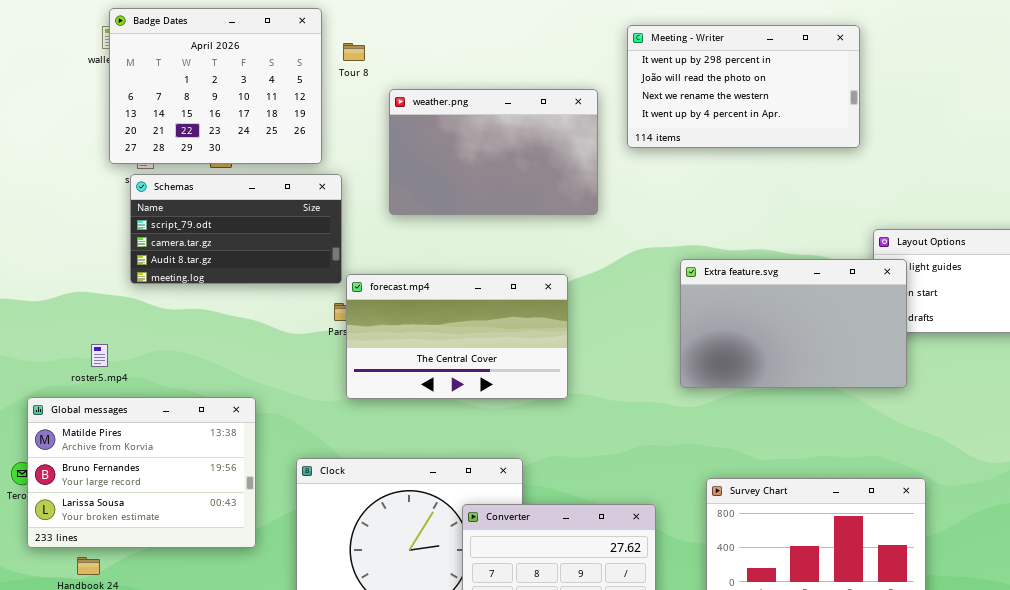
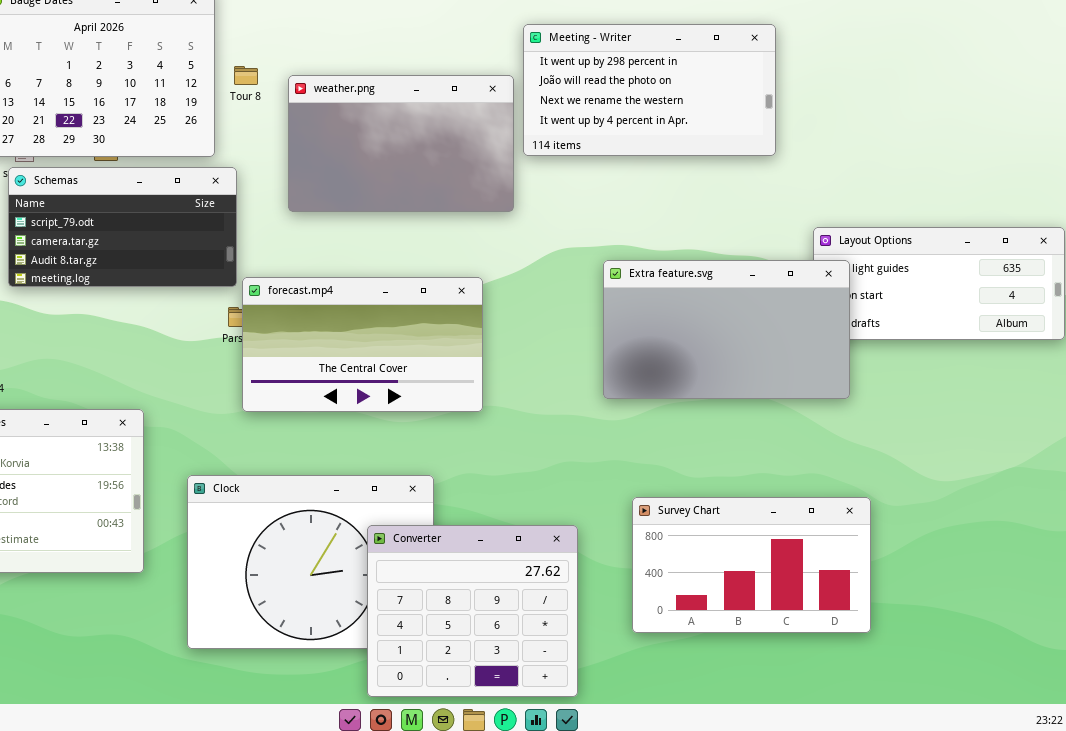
Meeting - Writer: [627,25,860,148] -> [523,24,776,156], moved
Tour 8: [343,43,365,61] -> [234,66,258,85], moved

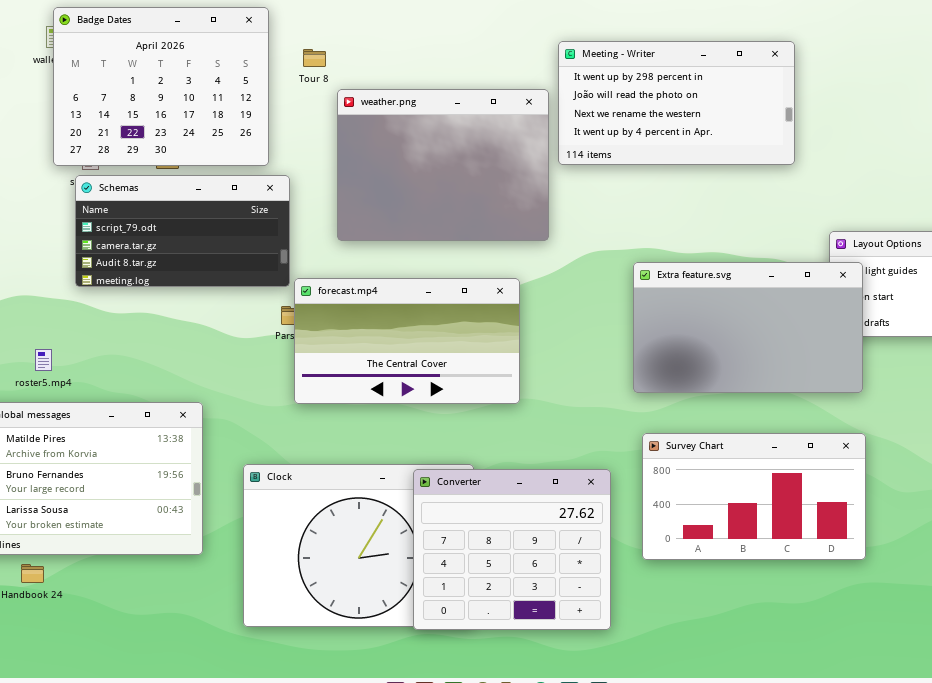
Tour 8: [234,66,258,85] -> [303,49,326,67], moved
weather.png: [288,75,514,212] -> [337,89,549,241], resized
Survey Chart: [632,497,871,633] -> [642,433,866,560], moved
Converter: [367,525,578,697] -> [413,469,611,630], moved

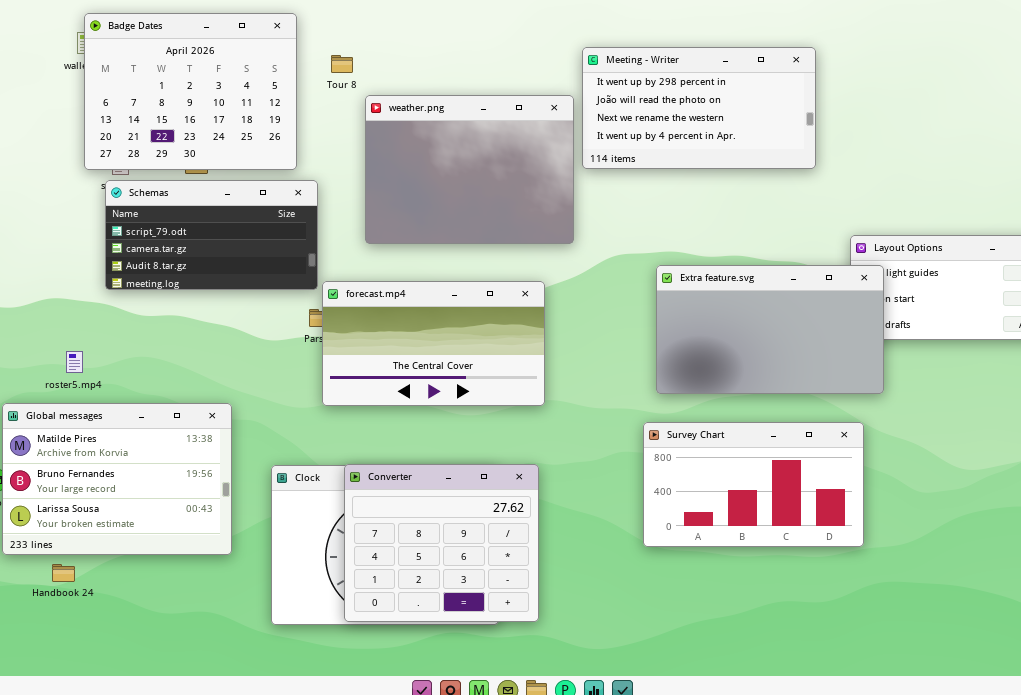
Survey Chart: [642,433,866,560] -> [643,422,864,547], moved
Converter: [413,469,611,630] -> [344,464,539,622], moved

